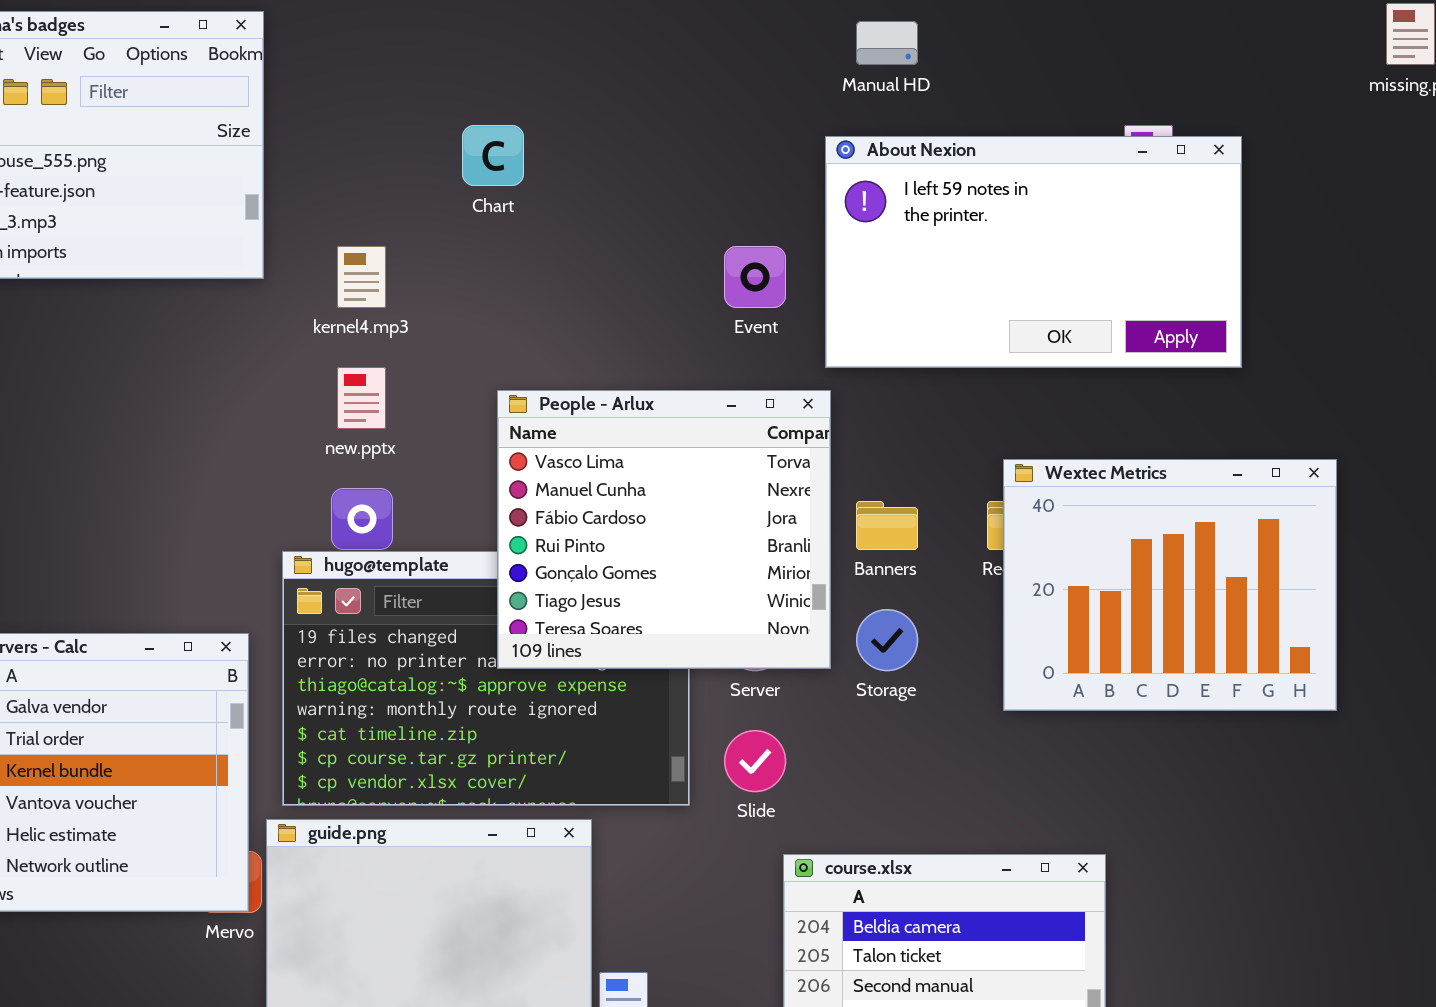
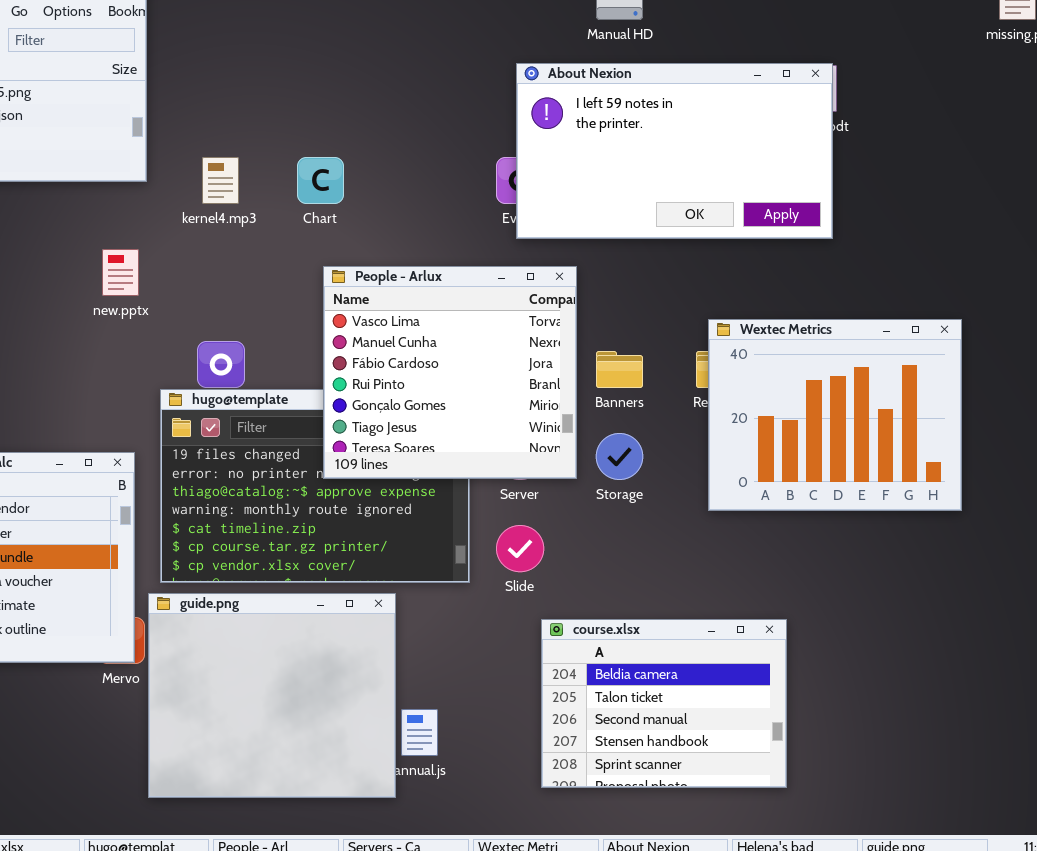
Chart: [462,125,524,186] -> [297,157,344,204], moved
About Nexion: [825,136,1242,368] -> [516,63,833,239], moved
new.pptx: [337,367,386,429] -> [102,249,139,296], moved

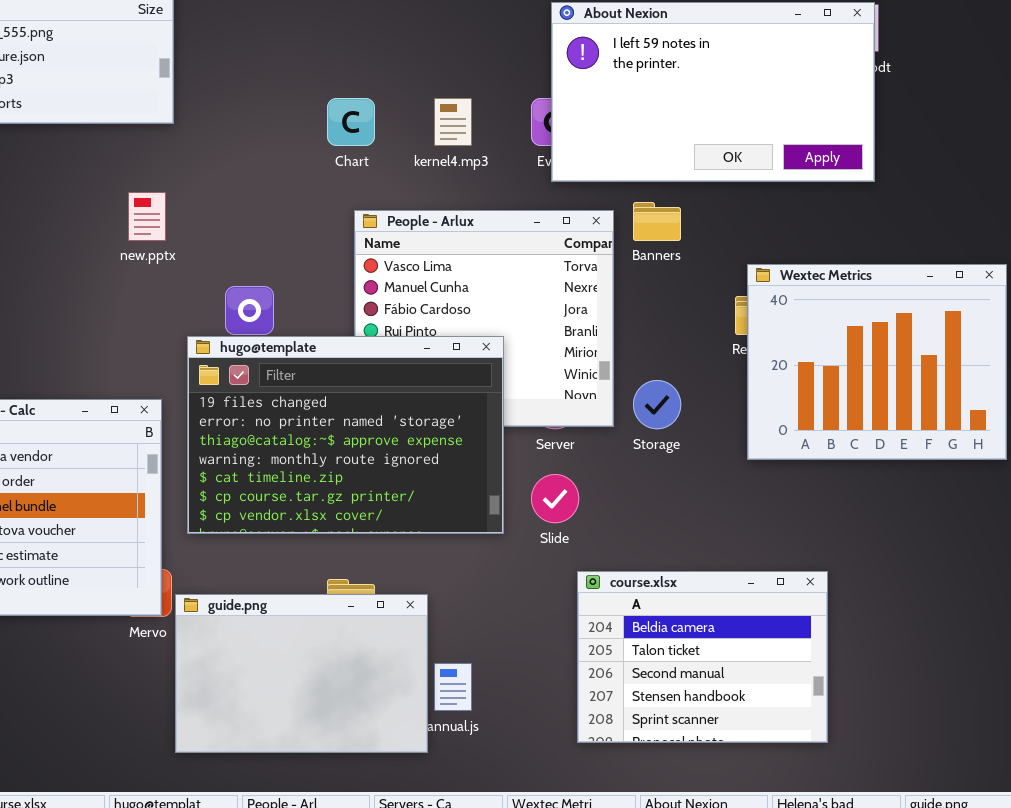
kernel4.mp3: [202,157,239,204] -> [434,98,472,146], moved
Banners: [596,351,643,388] -> [633,202,681,241], moved
hugo@template: [160,389,470,583] -> [187,336,504,534], raised
guide.png: [148,593,396,798] -> [175,594,428,753], resized

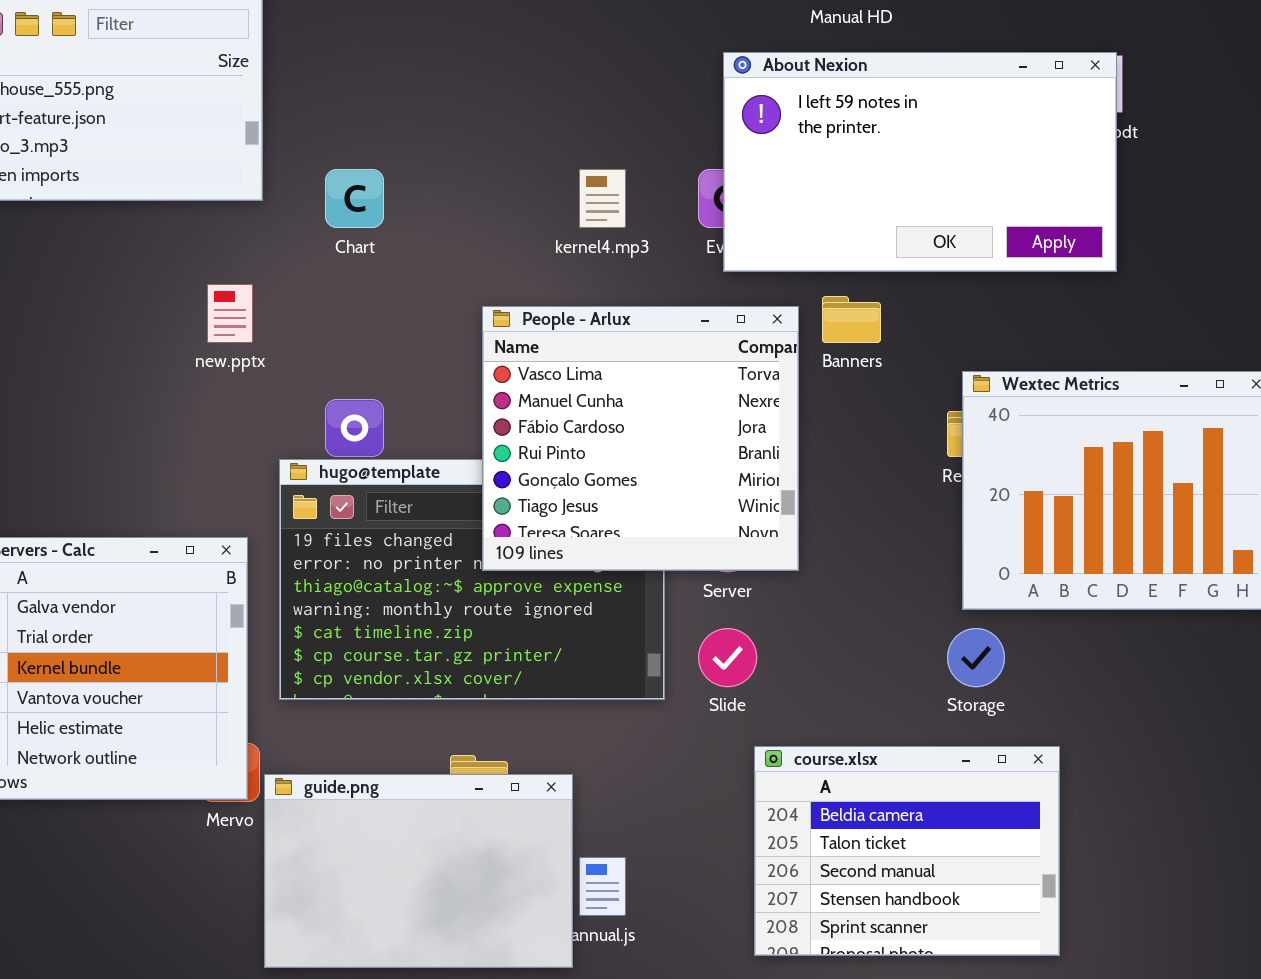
Chart: [327,98,375,146] -> [325,169,384,228], moved
People - Arlux: [354,210,614,427] -> [482,306,799,571], raised
Storage: [633,380,681,429] -> [947,628,1005,687], moved

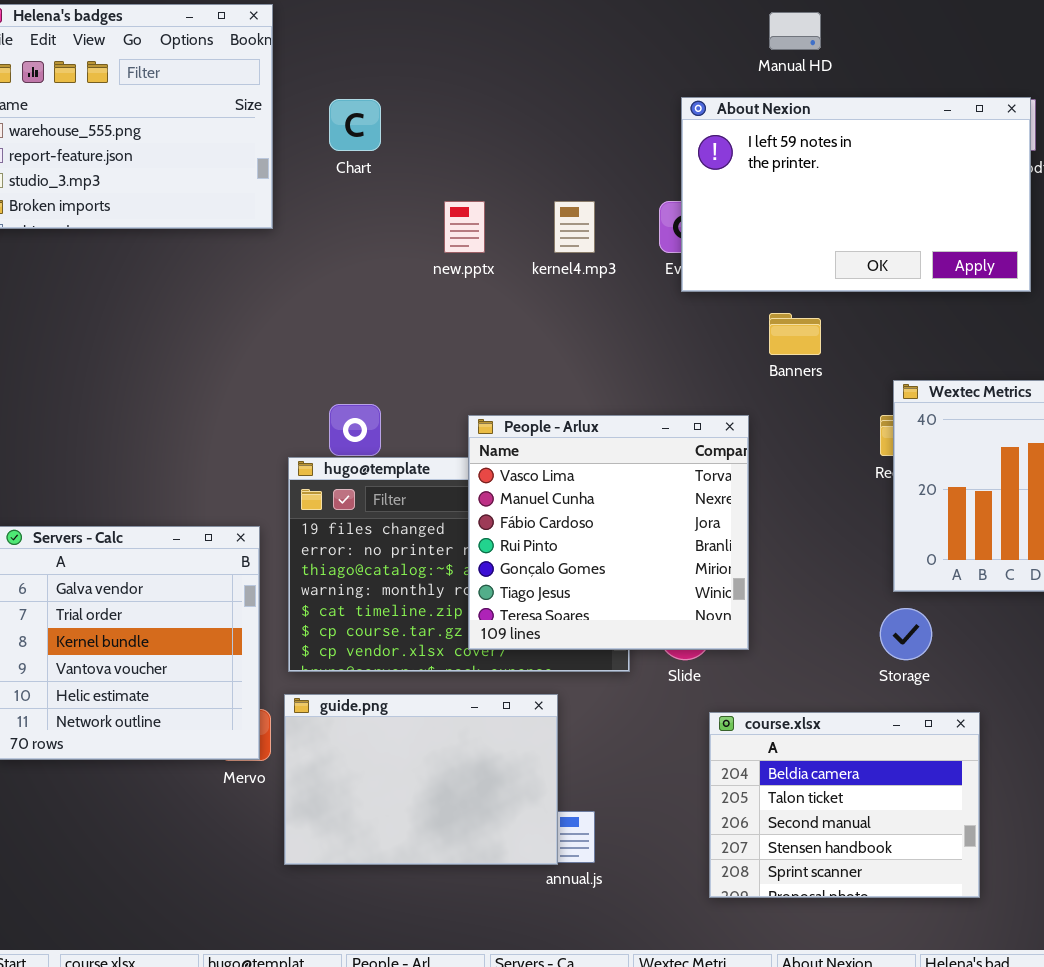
Chart: [325,169,384,228] -> [329,99,381,151], moved
new.pptx: [207,284,253,343] -> [444,201,485,253], moved
People - Arlux: [482,306,799,571] -> [468,415,749,650], moved
guide.png: [264,774,573,968] -> [284,694,558,865], moved

